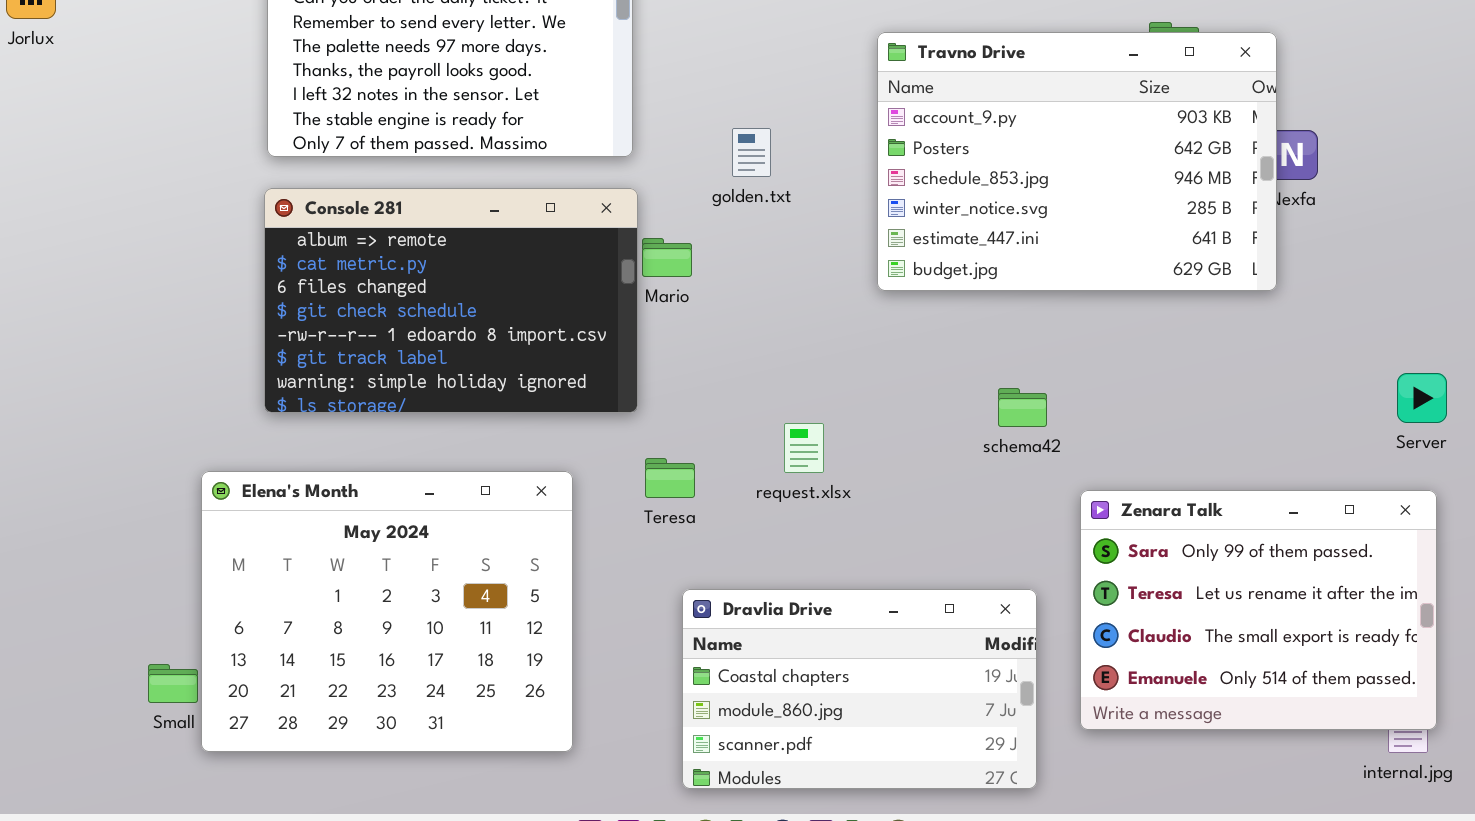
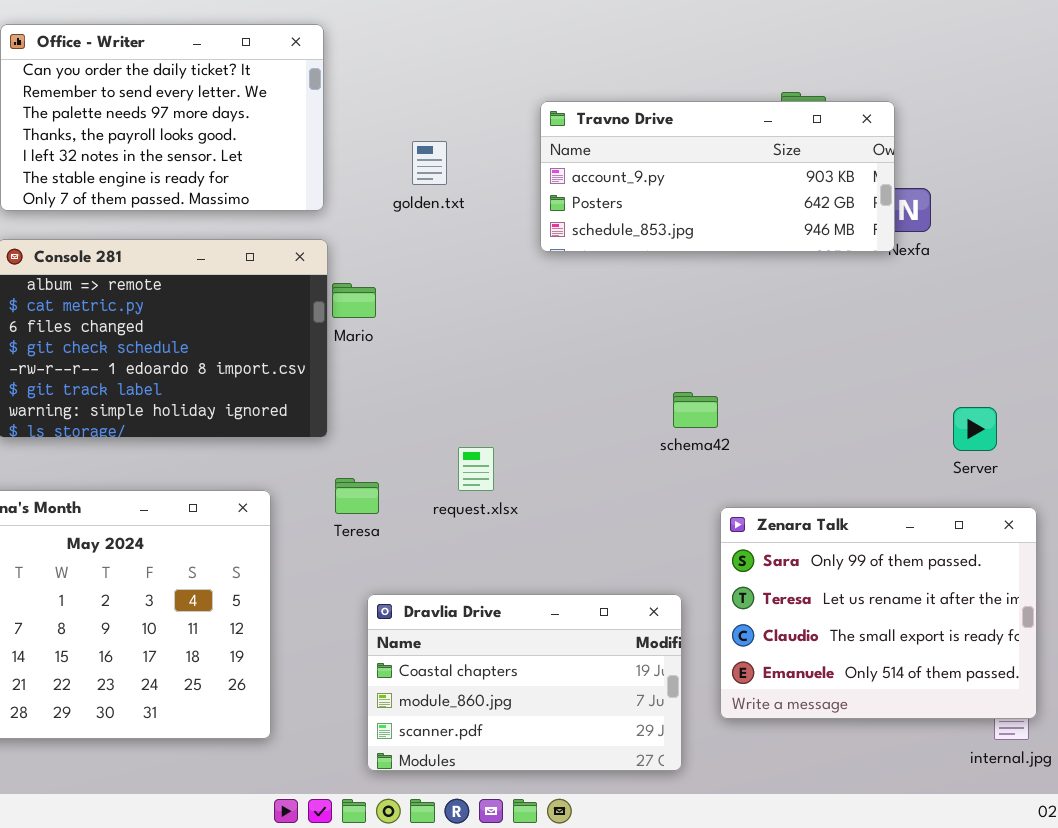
Travno Drive: [877,32,1277,291] -> [540,101,895,252], resized
golden.txt: [732,128,771,177] -> [412,141,447,185], moved
Server: [1397,373,1447,423] -> [953,407,997,451], moved
schema42: [998,388,1047,427] -> [673,392,718,428], moved

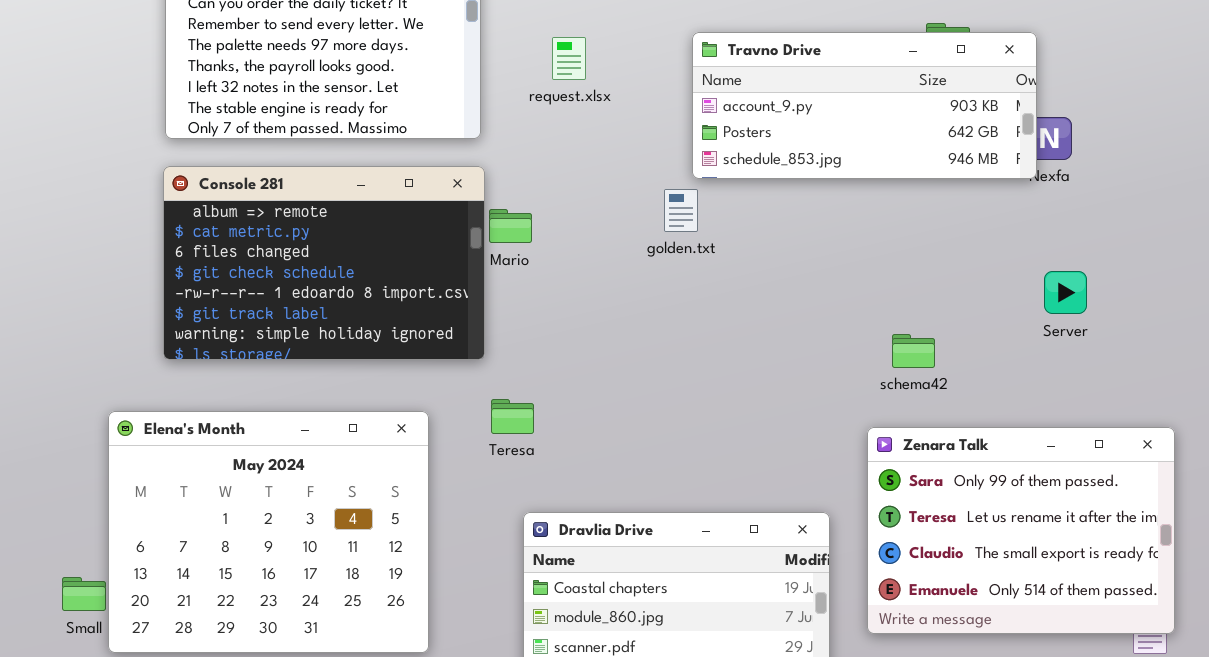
golden.txt: [412,141,447,185] -> [664,189,698,232], moved
schema42: [673,392,718,428] -> [892,334,935,368], moved
Server: [953,407,997,451] -> [1044,271,1087,314], moved
request.xlsx: [458,447,494,491] -> [552,37,586,80], moved

